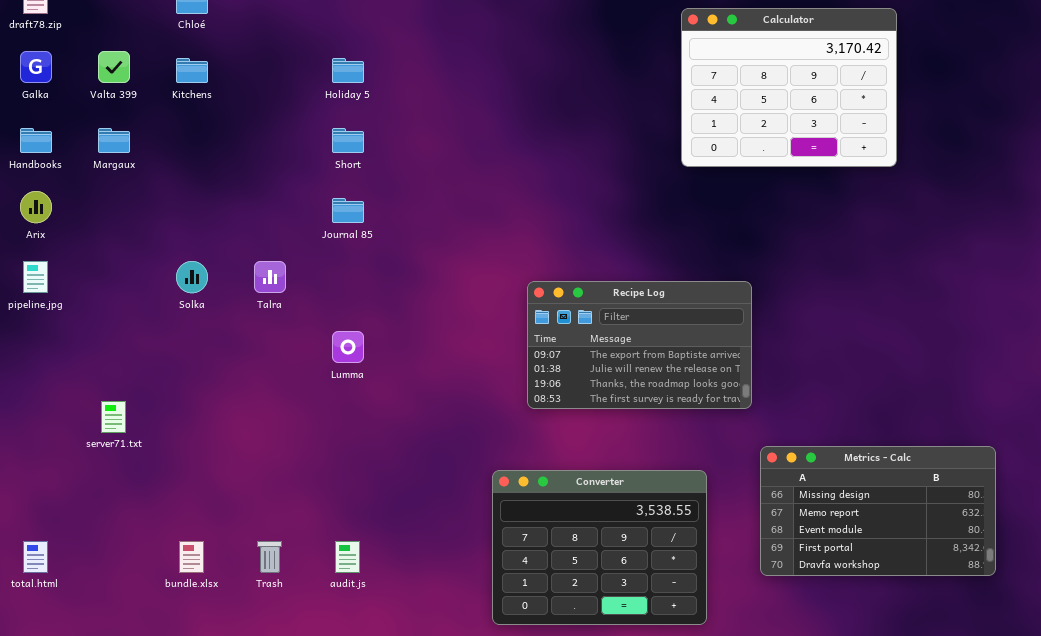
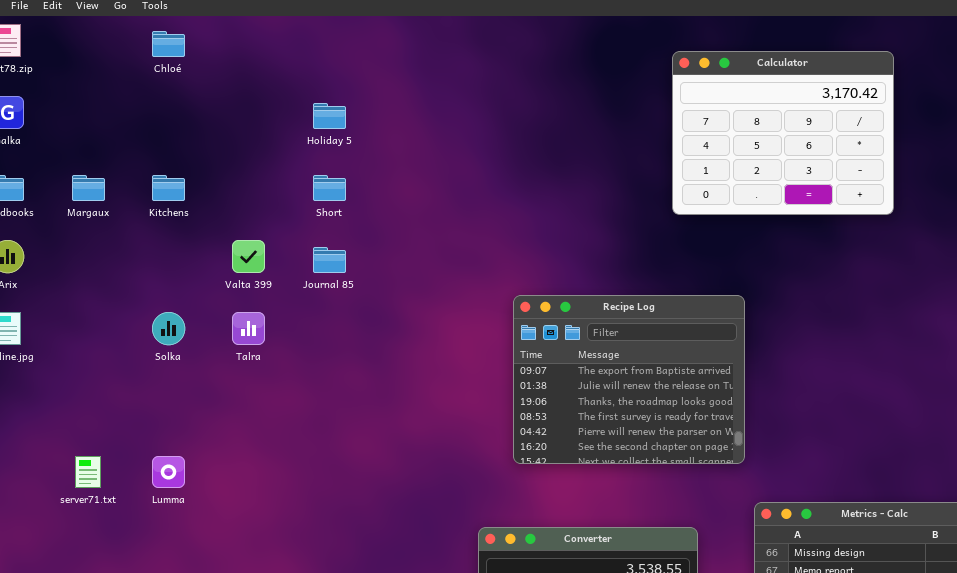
Valta 399: [98,51,130,83] -> [232,240,265,273], moved
Kitchens: [176,58,208,83] -> [152,175,185,201], moved
Recipe Log: [527,281,752,409] -> [513,295,745,464], resized
Lumma: [332,331,364,363] -> [152,456,185,488], moved

